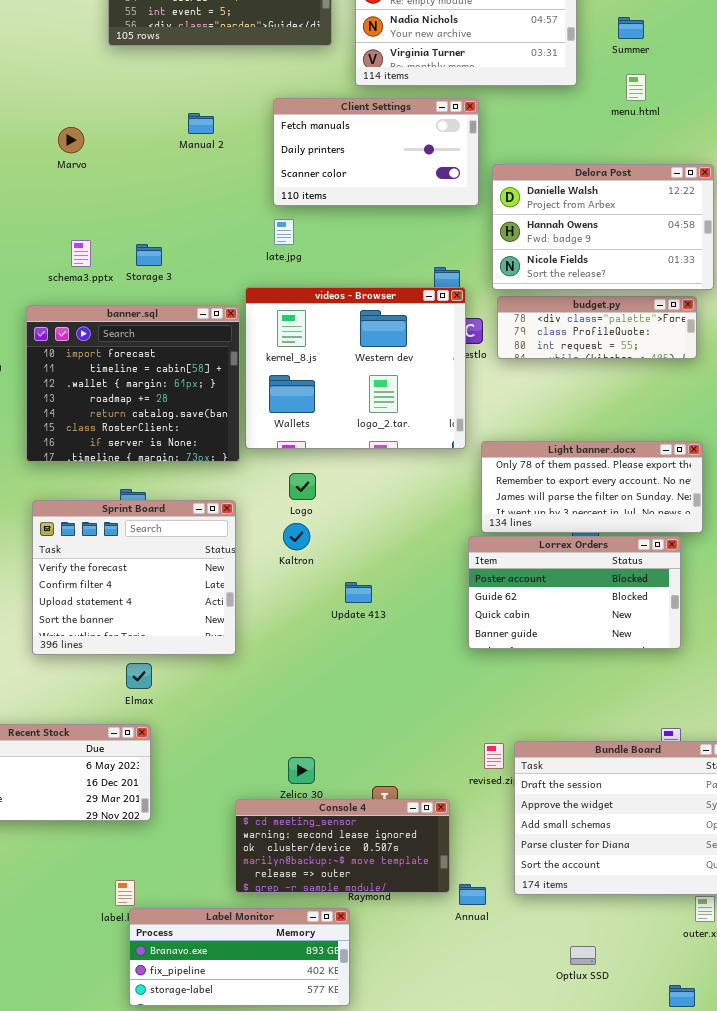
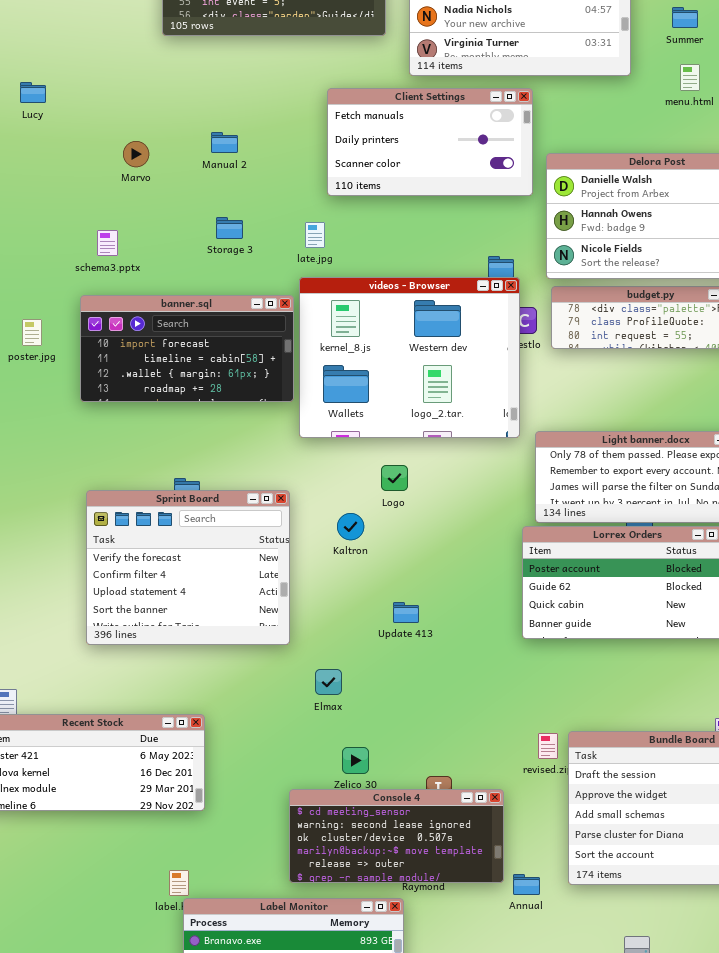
Manual 2: [188,113,214,134] -> [211,132,238,153], moved
Marvo: [58,127,84,153] -> [123,141,149,167], moved
late.jpg: [274,219,294,245] -> [305,222,325,248], moved
schema3.pptx: [71,240,91,267] -> [97,230,118,256], moved
Storage 3: [136,244,162,266] -> [216,217,243,239], moved
banner.sql: [26,305,240,462] -> [80,295,294,402], resized
Logo: [289,473,316,500] -> [381,465,408,491], moved
Update 413: [345,582,372,603] -> [393,602,419,623], moved
Elmax: [126,663,152,689] -> [315,669,342,695], moved

